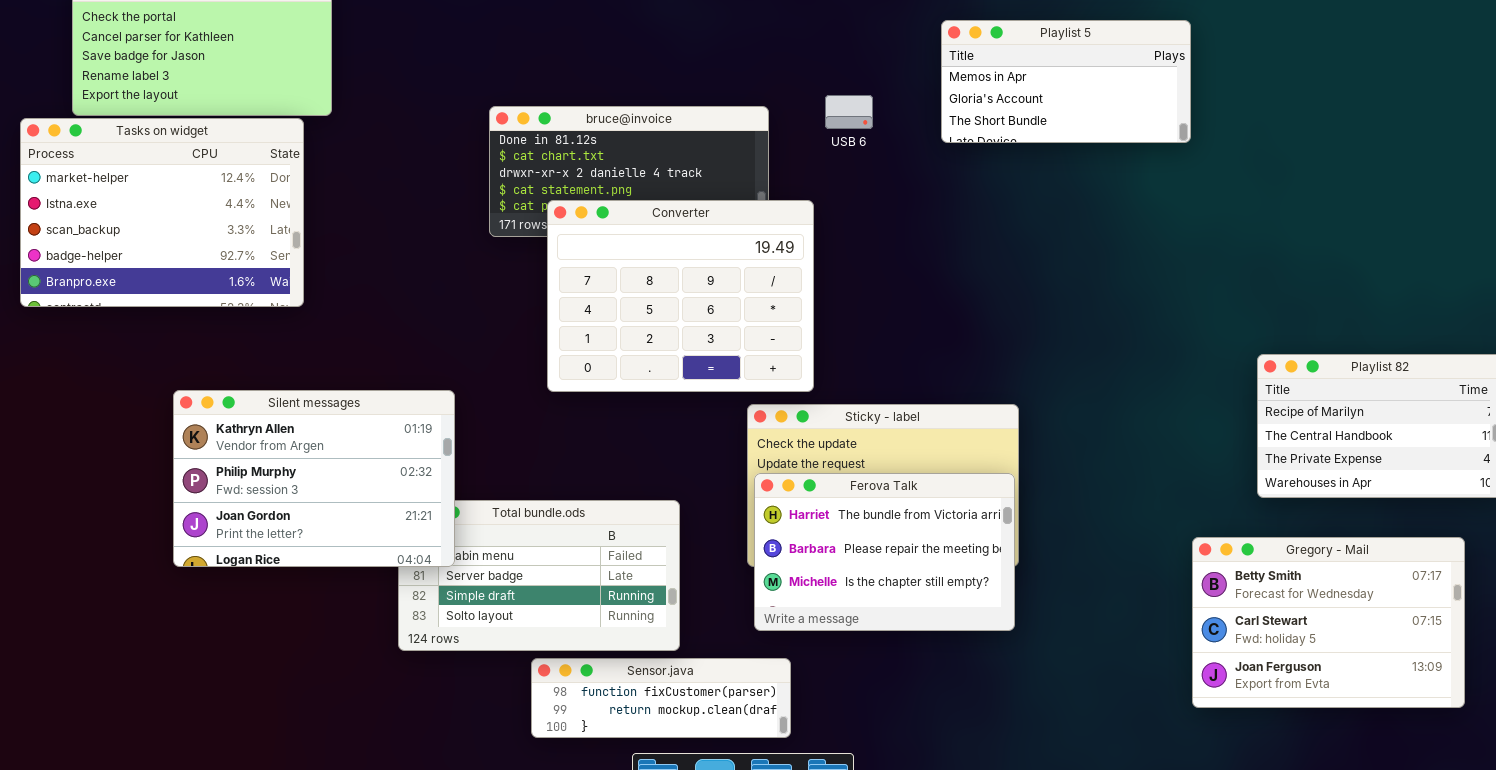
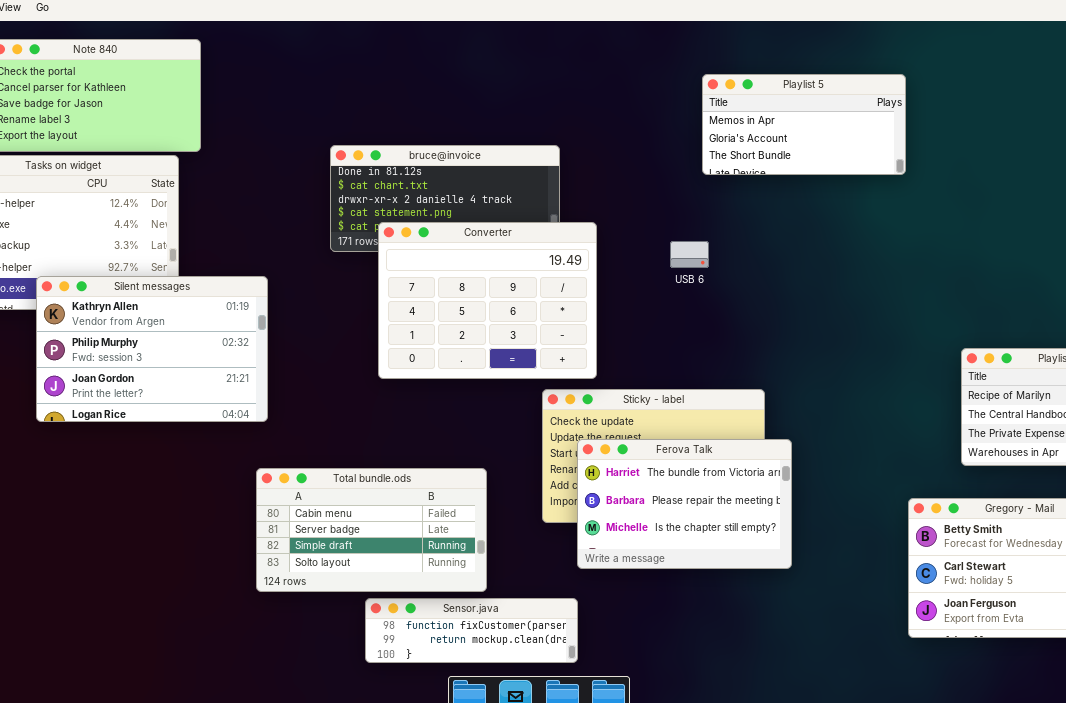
USB 6: [825,95,873,129] -> [670,241,709,268], moved
Silent messages: [173,390,455,567] -> [36,276,268,422], moved
Ferova Talk: [754,473,1015,631] -> [577,439,792,569], moved

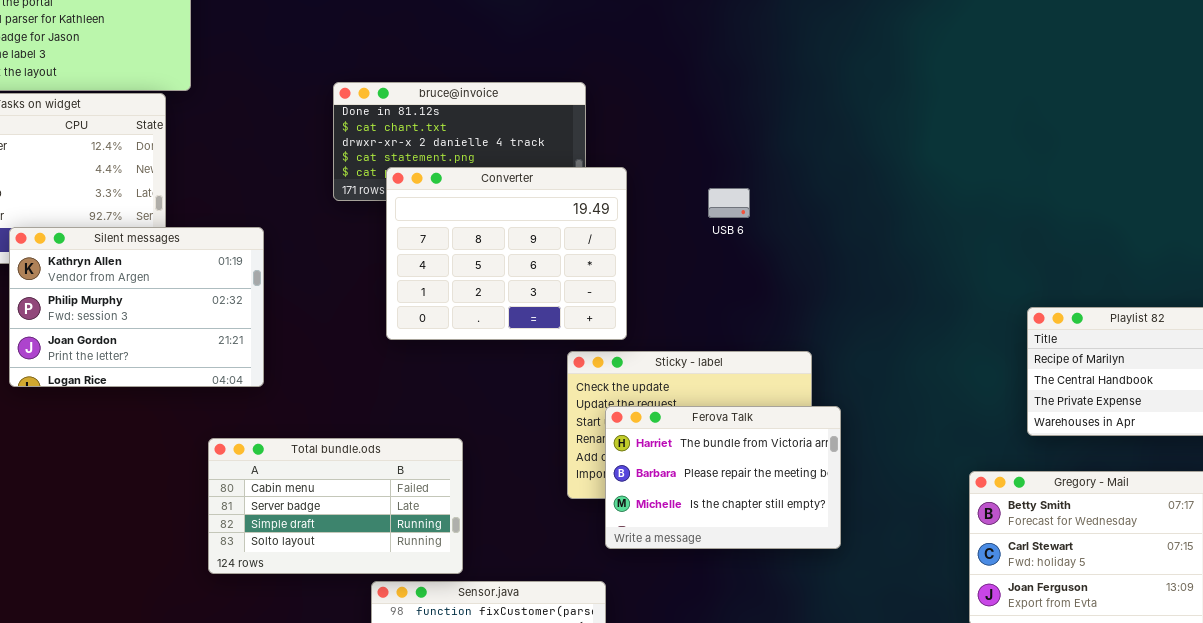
Playlist 5: [702,74,906,175] -> none, closed
Total bundle.ods: [256,468,487,592] -> [208,438,463,574], moved

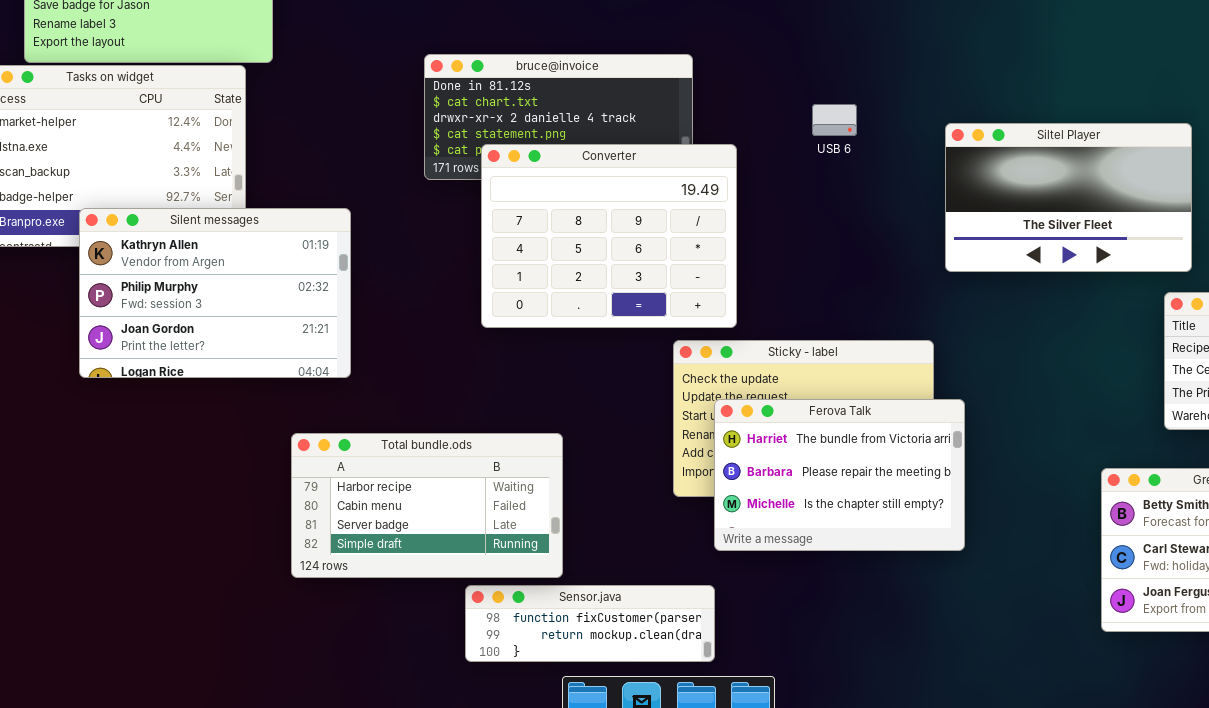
Siltel Player: none -> [945,123,1192,272], opened
USB 6: [708,188,750,218] -> [812,104,857,136], moved
Total bundle.ods: [208,438,463,574] -> [291,433,563,578], scrolled up 1 row

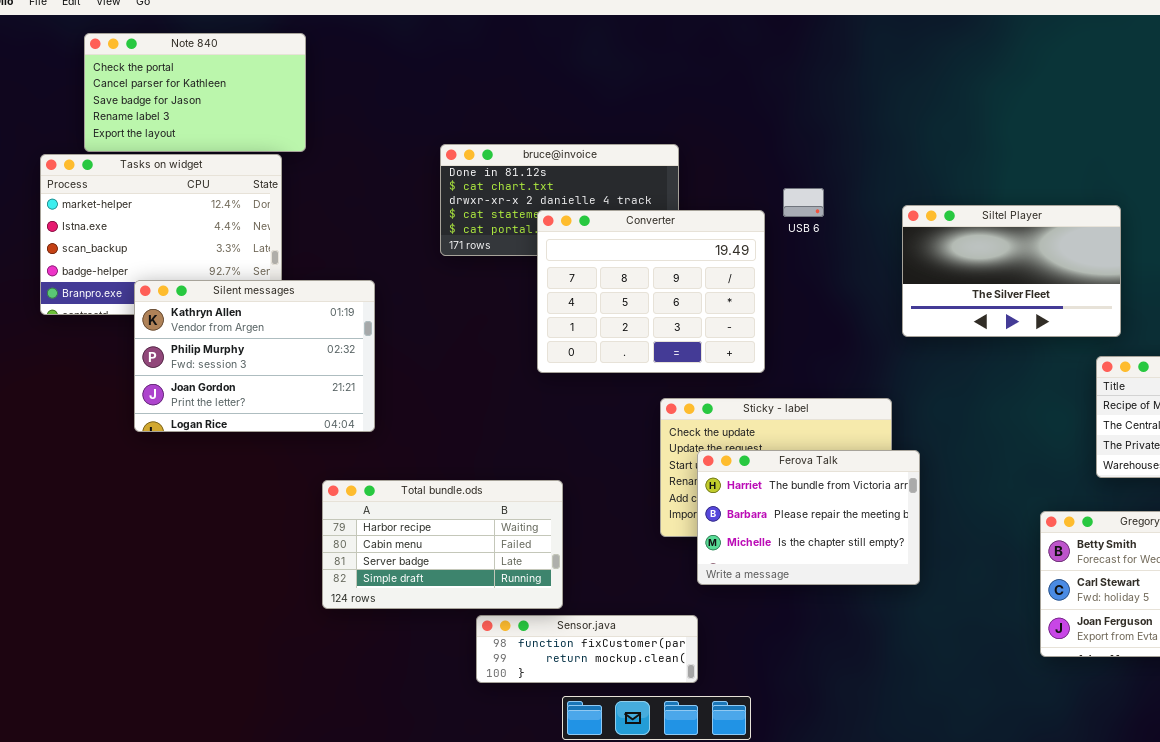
Converter: [481,144,737,328] -> [537,210,765,373], moved

